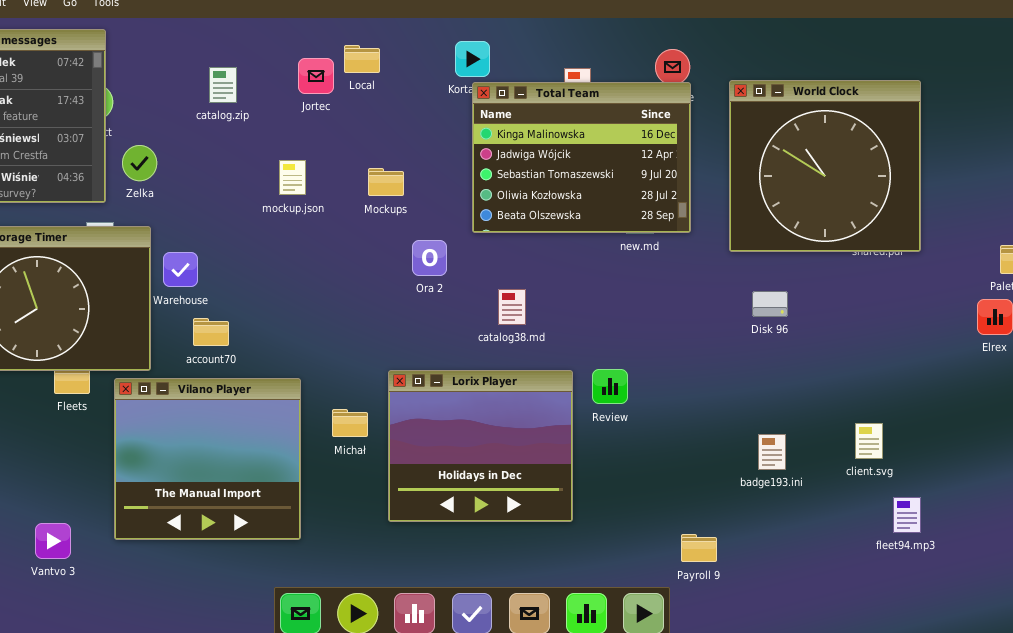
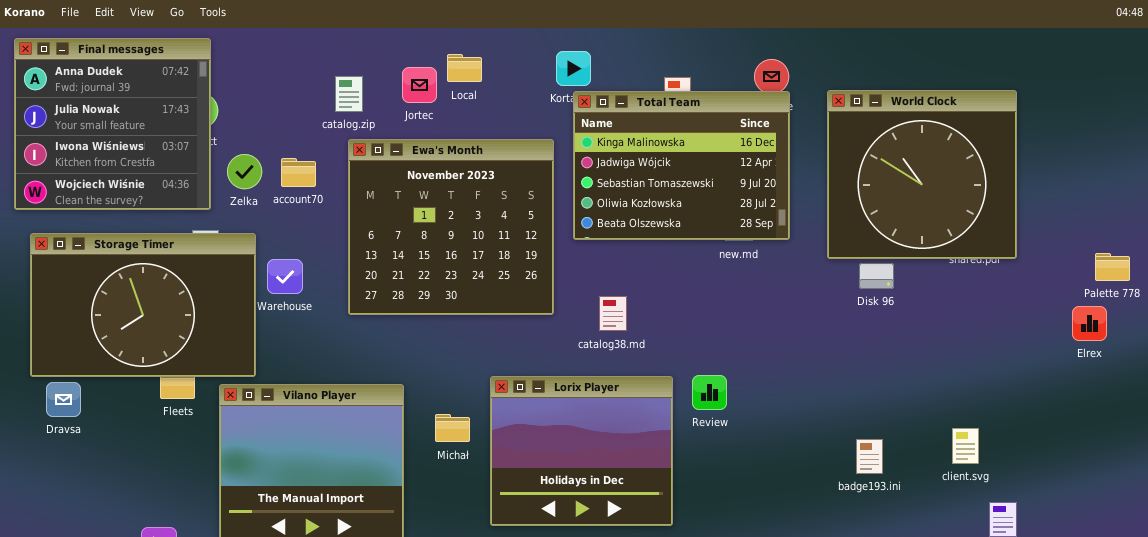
catalog.zip: [209,67,237,103] -> [335,76,363,112], moved
Ewa's Month: none -> [348,139,554,315], opened
Disk 96: [752,291,788,317] -> [859,263,894,289], moved
account70: [193,318,229,346] -> [281,158,316,187], moved

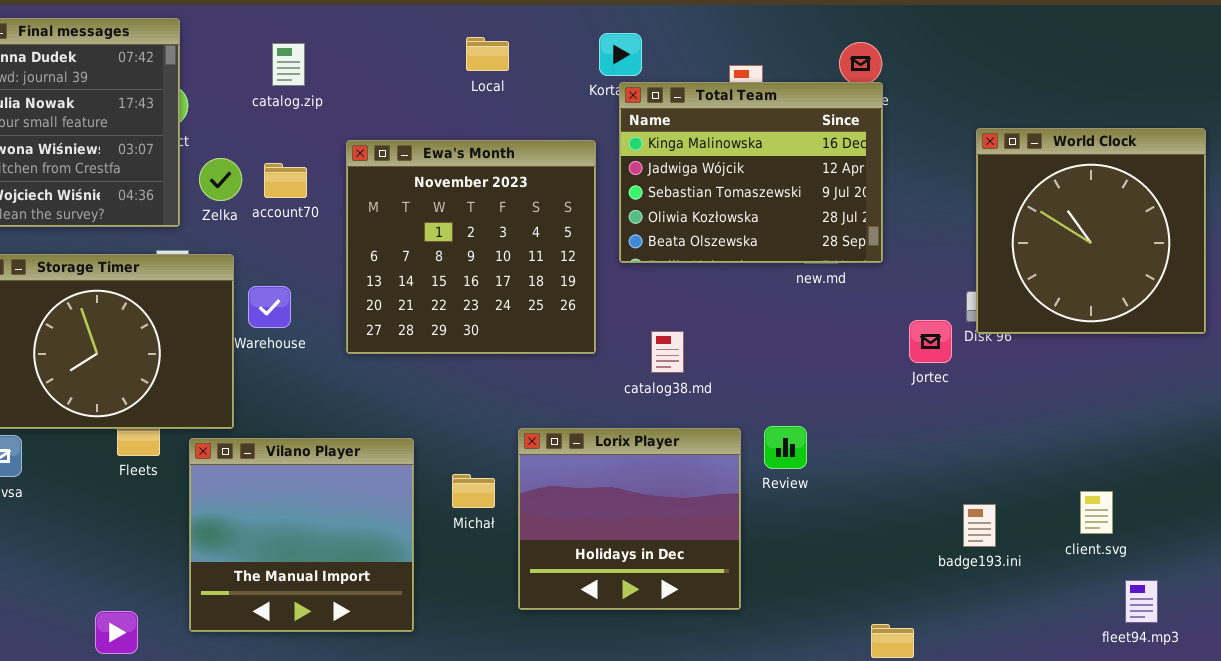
Jortec: [402,67,437,103] -> [909,320,952,363], moved
catalog.zip: [335,76,363,112] -> [272,43,305,86], moved
World Clock: [827,90,1017,259] -> [976,128,1206,334], moved

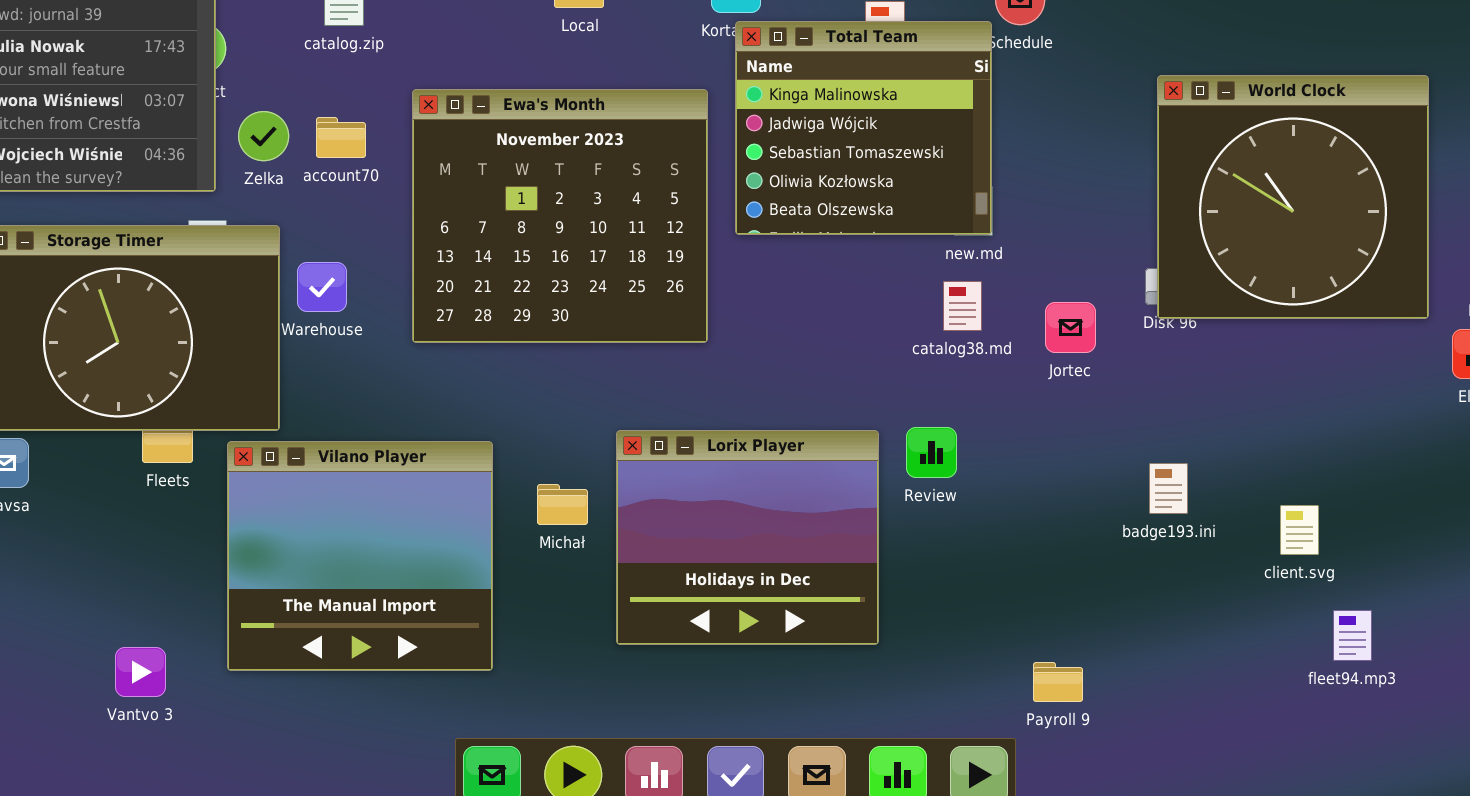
Total Team: [619,82,883,263] -> [735,21,992,235], resized
Jortec: [909,320,952,363] -> [1045,302,1096,353], moved
catalog38.md: [651,331,684,373] -> [943,281,982,331], moved
badge193.ini: [963,504,996,547] -> [1149,463,1188,514], moved

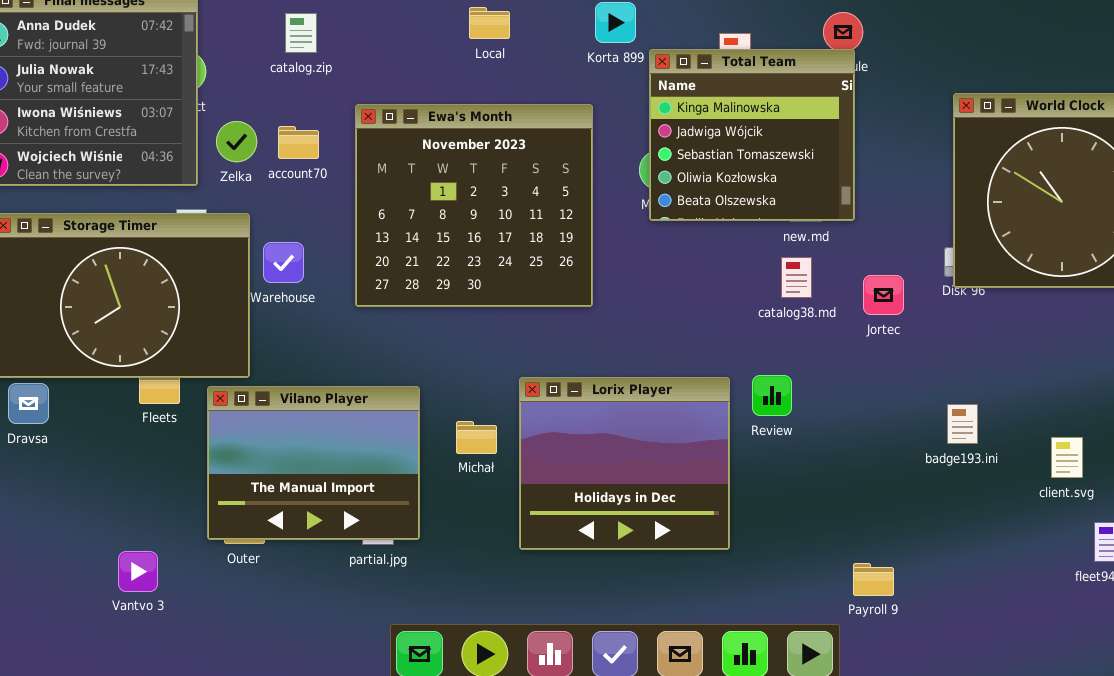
Total Team: [735,21,992,235] -> [649,49,855,221], moved
Vilano Player: [227,441,493,671] -> [207,386,420,540], resized

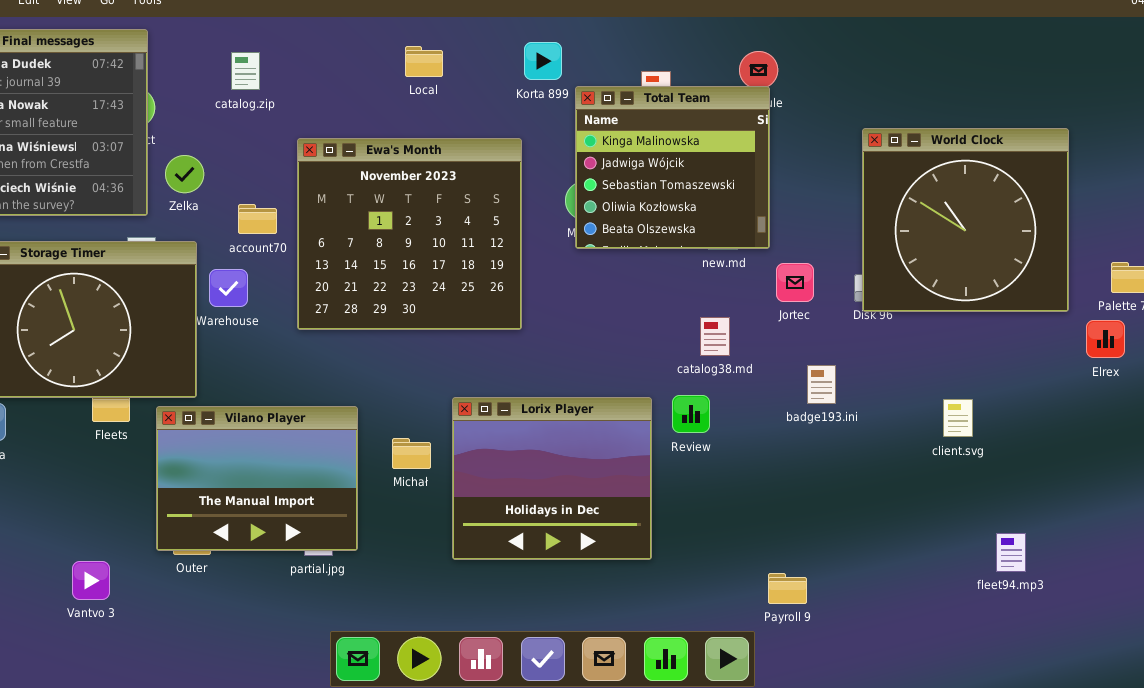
account70: [278,126,319,159] -> [238,204,277,234], moved
catalog38.md: [781,257,812,298] -> [700,317,730,356], moved
Jortec: [863,275,904,315] -> [776,263,814,302], moved
badge193.ini: [947,404,978,444] -> [807,365,836,404], moved
client.svg: [1051,437,1083,478] -> [943,399,973,437], moved

